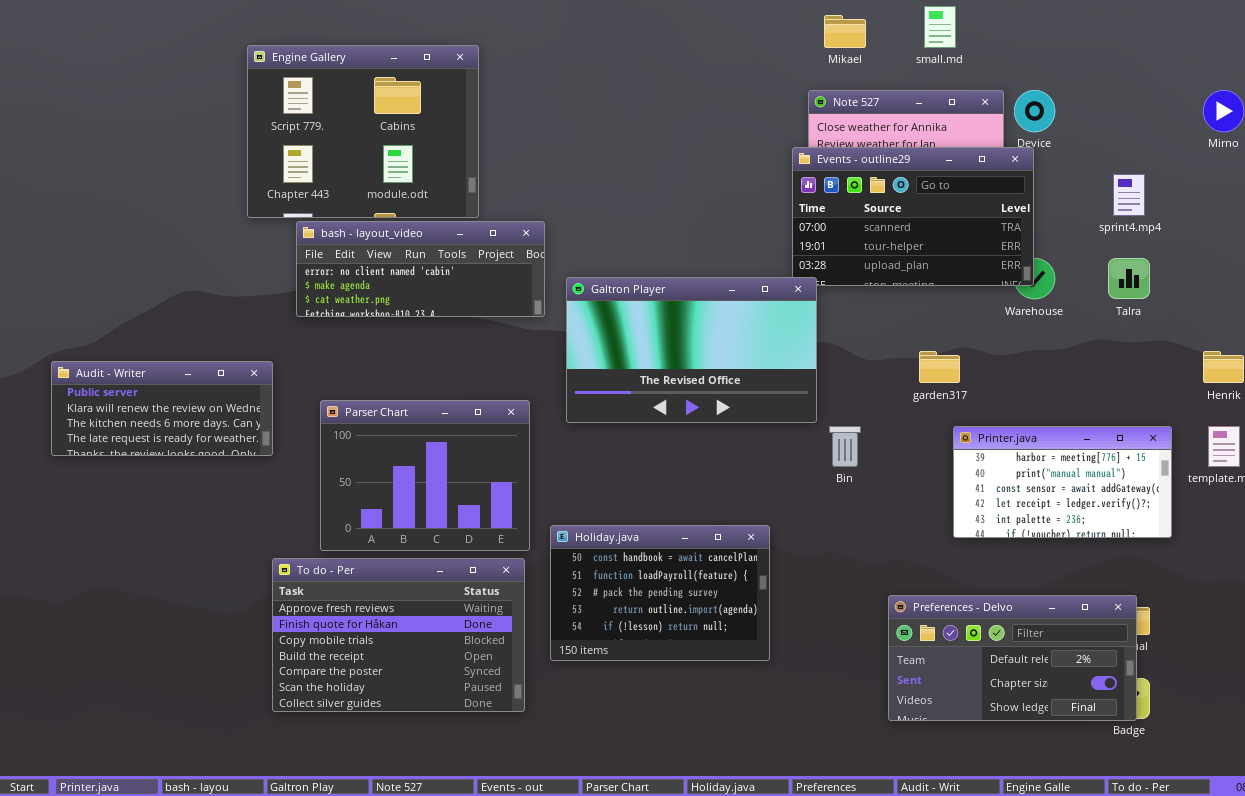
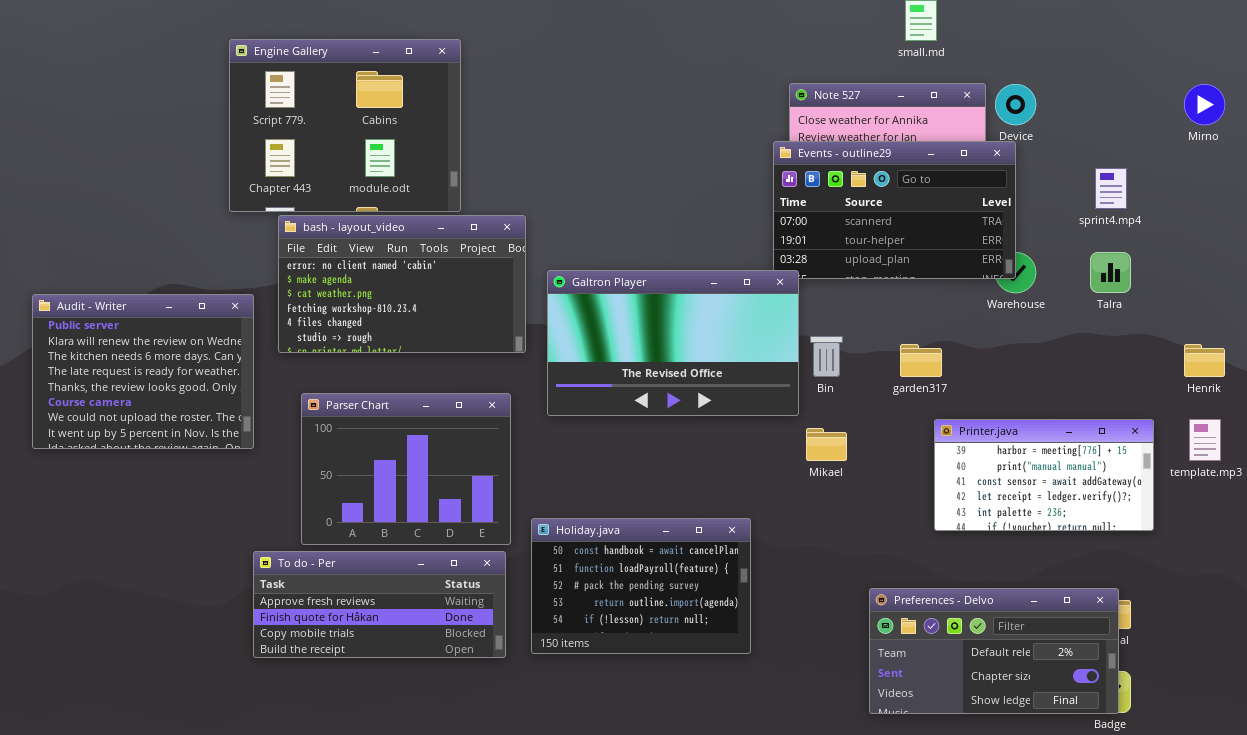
Mikael: [824,15,866,48] -> [806,428,847,461], moved
bash - layout_video: [296,221,545,317] -> [278,215,526,353], resized
Audit - Writer: [51,361,273,456] -> [32,294,254,449], resized
Bin: [829,426,861,467] -> [810,336,843,377], moved
To do - Per: [272,558,525,712] -> [253,551,506,658], resized

